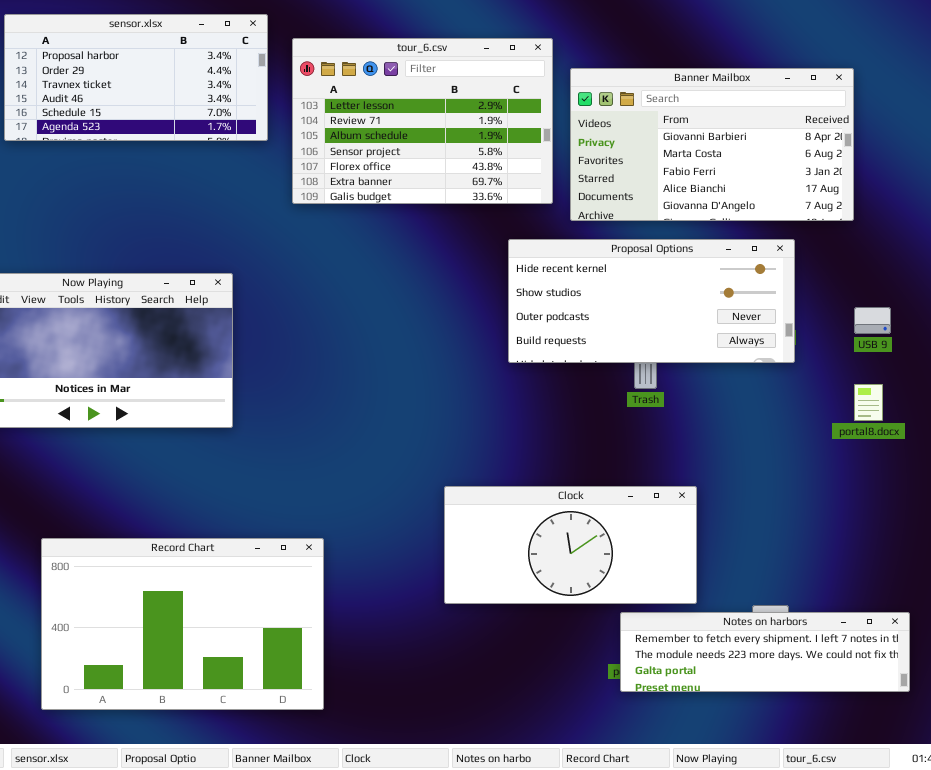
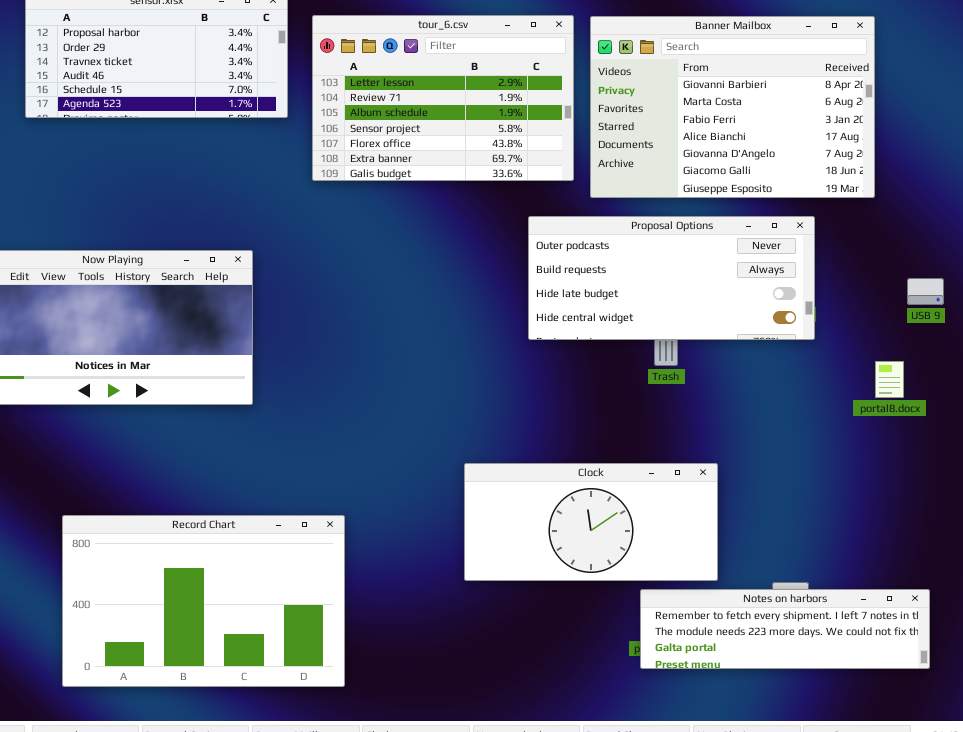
Banner Mailbox: [570,68,854,221] -> [590,16,875,198], resized
Proposal Options: [508,239,795,363] -> [528,216,815,340], scrolled down 2 rows
USB 9: [854,307,891,334] -> [907,278,944,305], moved

